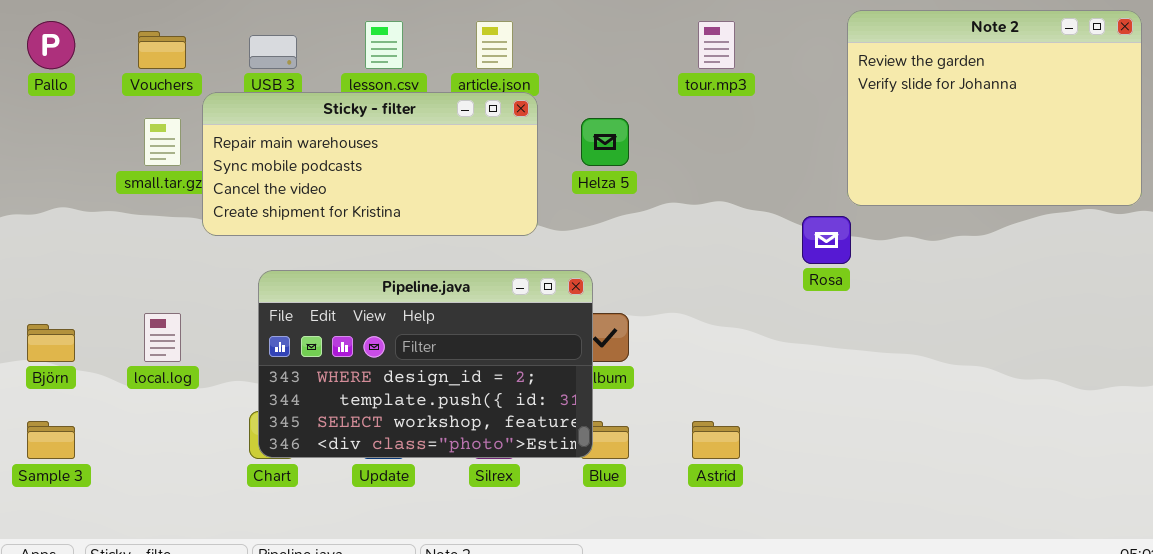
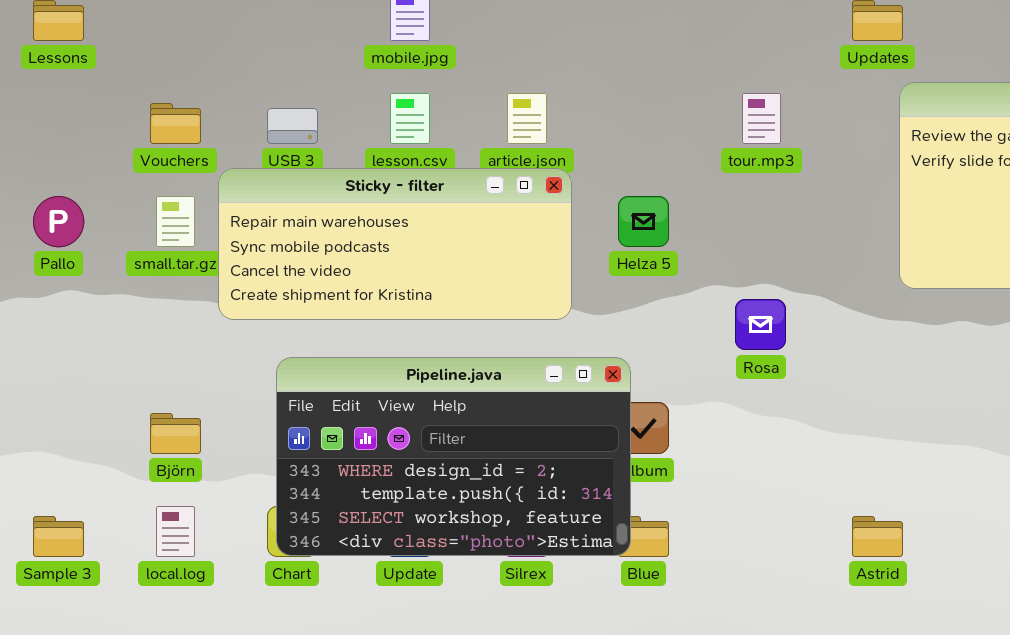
Pallo: [27,21,75,69] -> [33,196,84,247], moved
Rosa: [802,216,851,264] -> [735,299,786,350], moved
local.log: [144,313,181,362] -> [156,506,195,557], moved
Björn: [27,324,75,362] -> [150,413,201,454], moved
Astrid: [692,421,740,459] -> [852,516,903,557], moved

